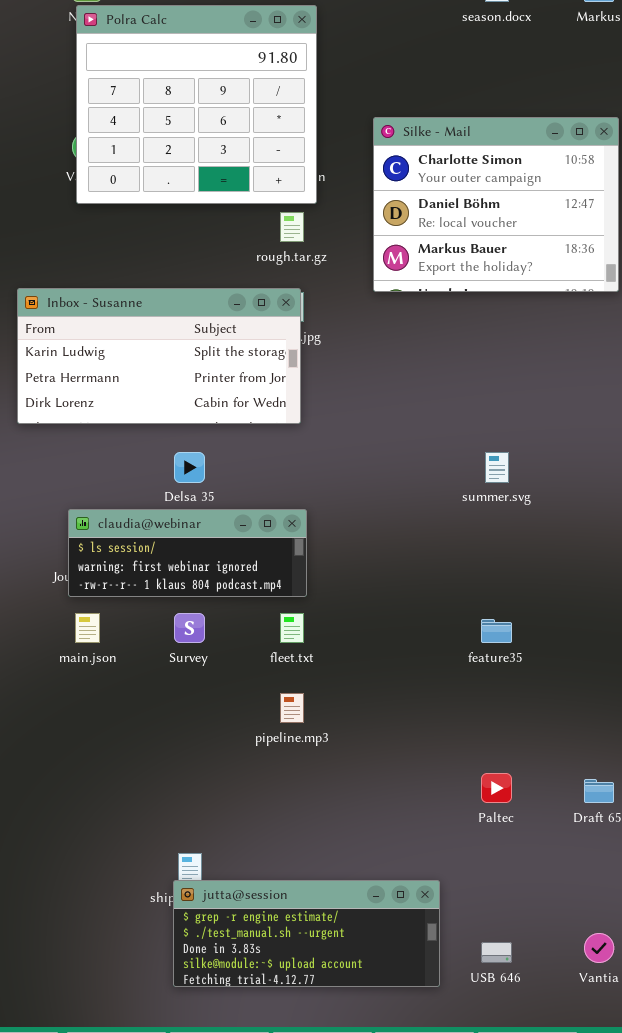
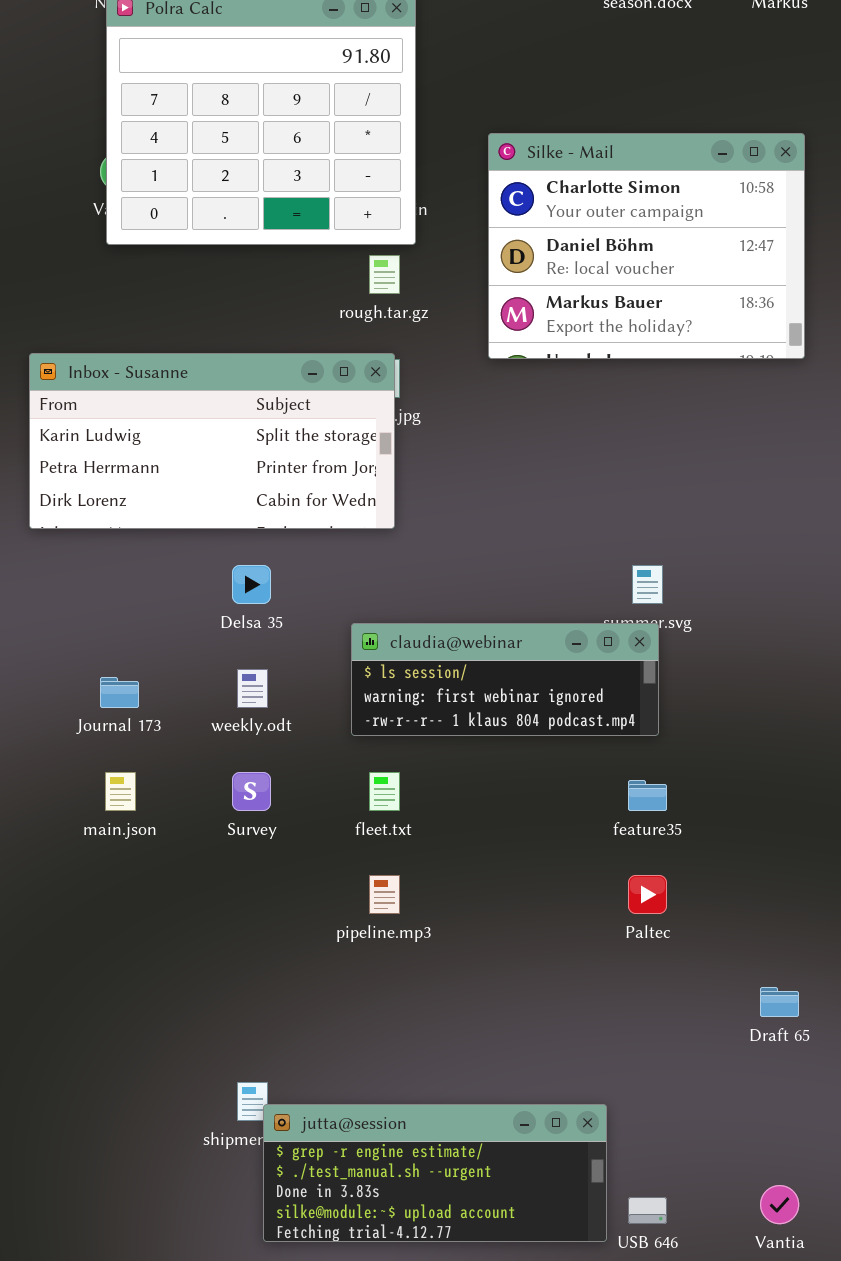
claudia@webinar: [68,509,307,597] -> [351,623,659,736], moved
Paltec: [481,773,512,803] -> [628,875,667,914], moved
jutta@session: [173,880,440,987] -> [263,1104,607,1242], moved

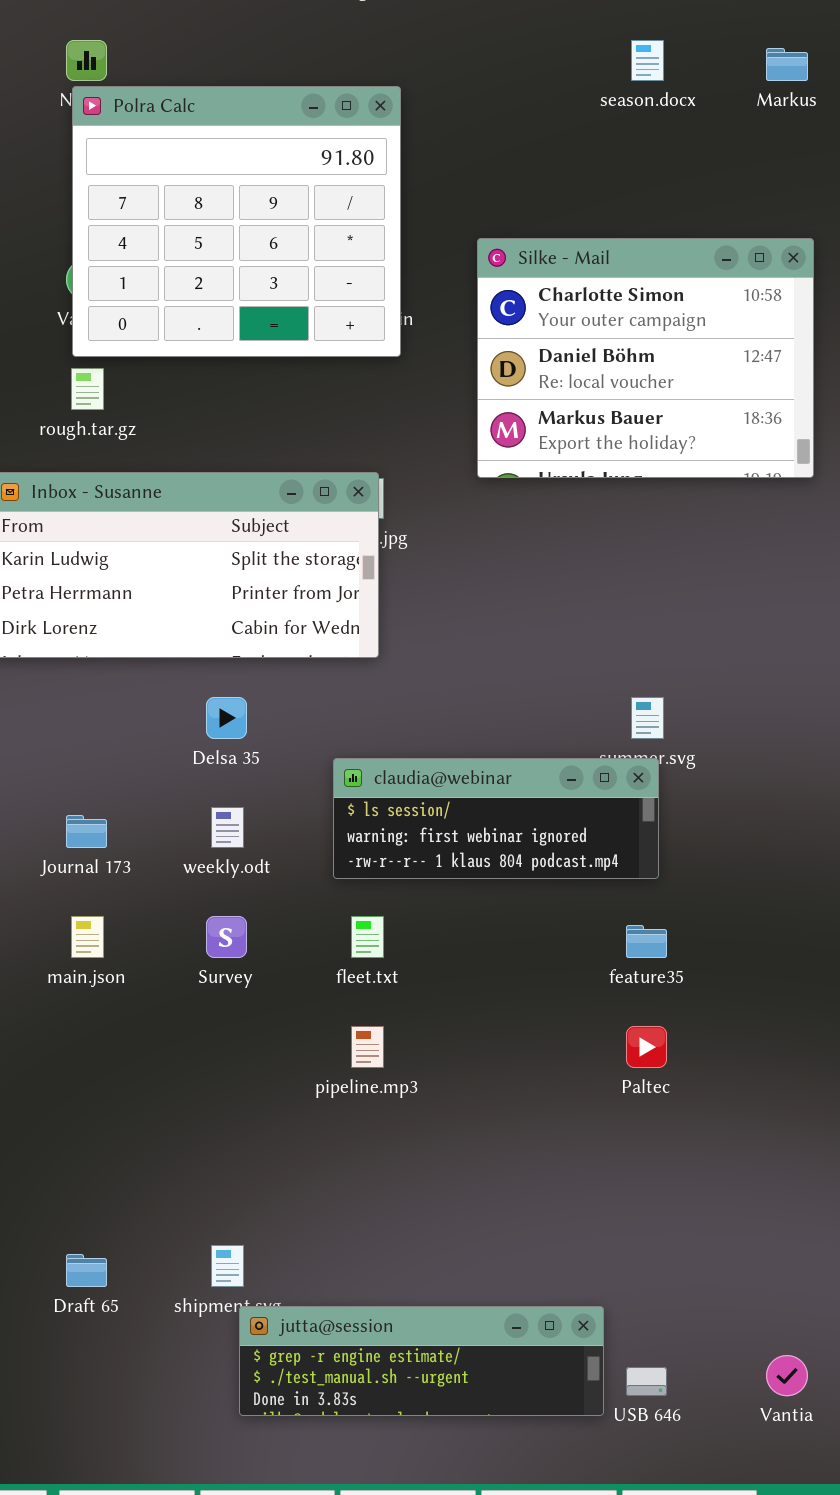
rough.tar.gz: [369,255,400,294] -> [71,368,104,410], moved
Draft 65: [760,987,799,1017] -> [66,1254,107,1287], moved
jutta@session: [263,1104,607,1242] -> [239,1306,604,1416], resized

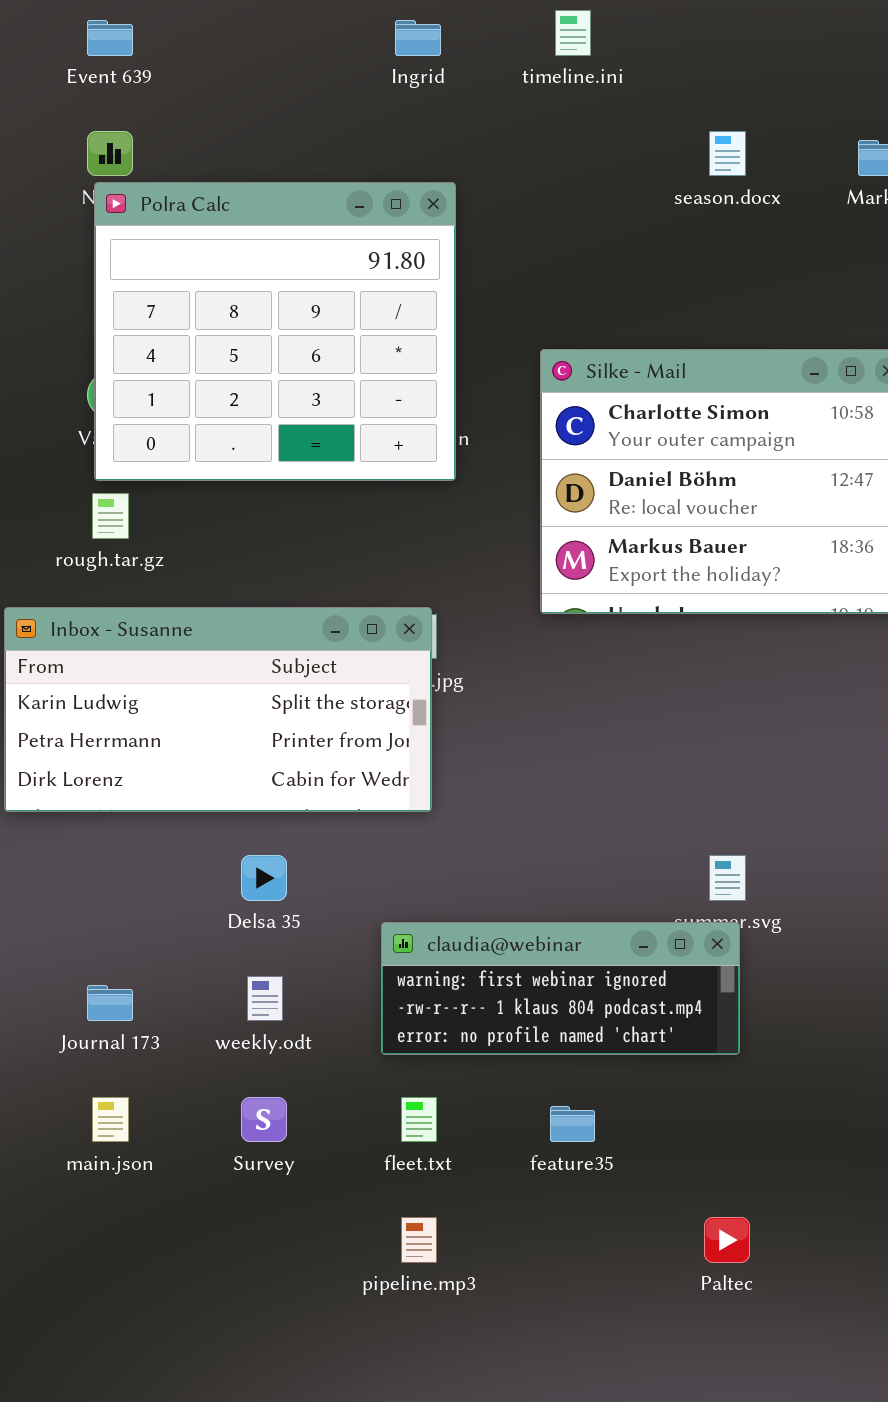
claudia@webinar: [333,758,659,879] -> [381,922,740,1055], scrolled down 1 row
feature35: [626,925,667,958] -> [550,1106,595,1142], moved

